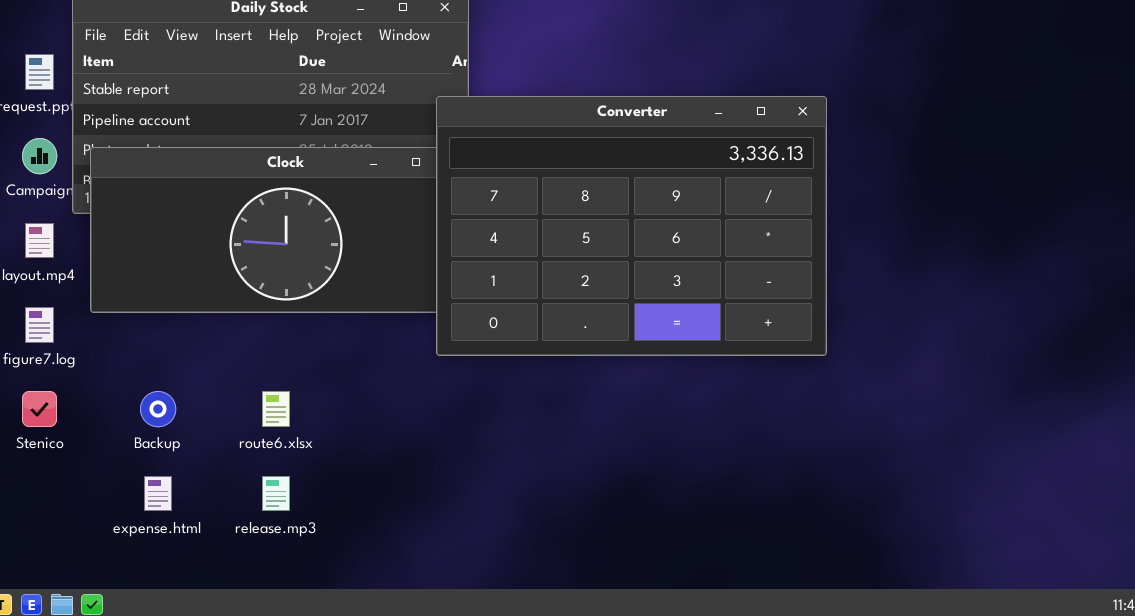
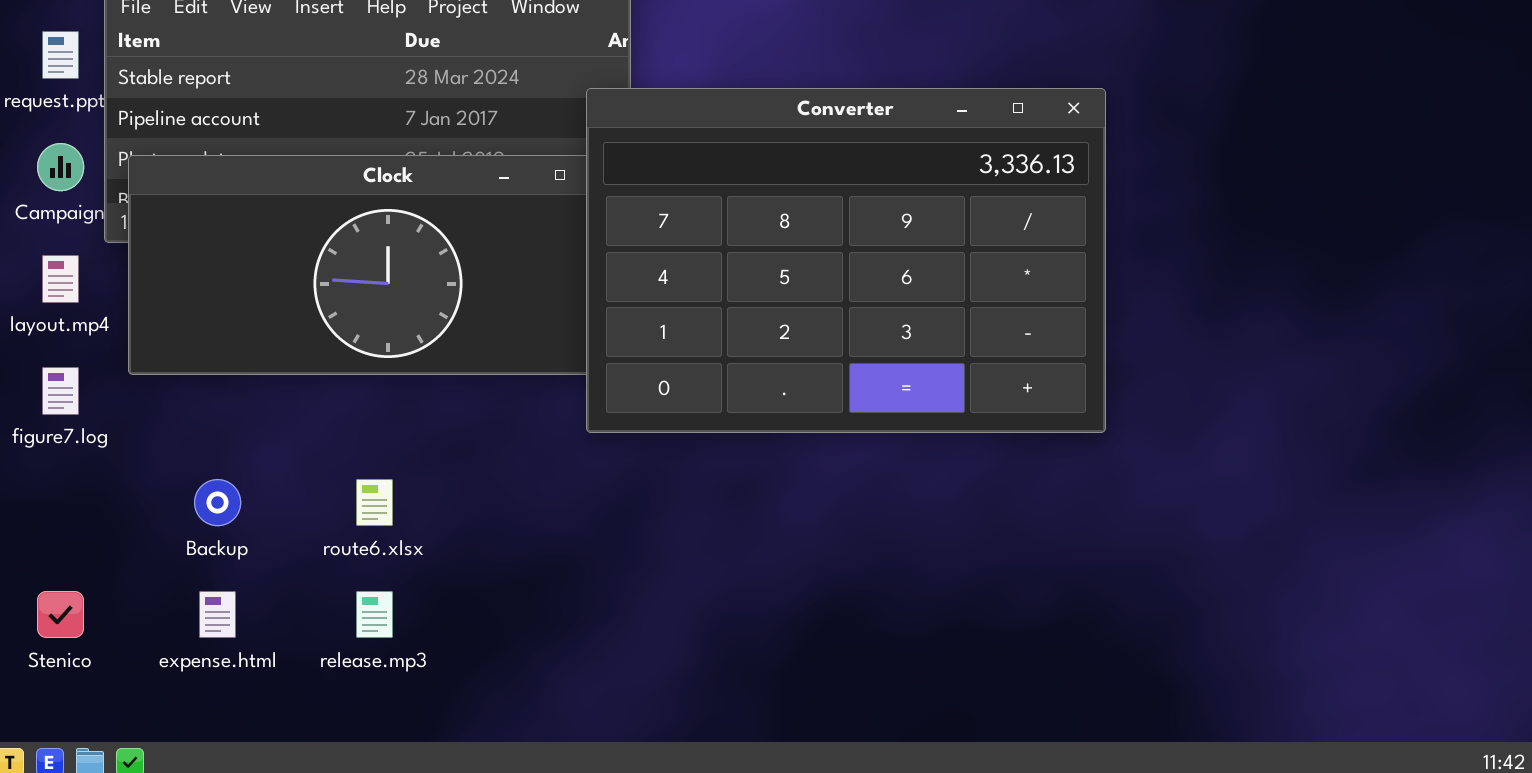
Stenico: [22,391,57,427] -> [37,591,84,638], moved

